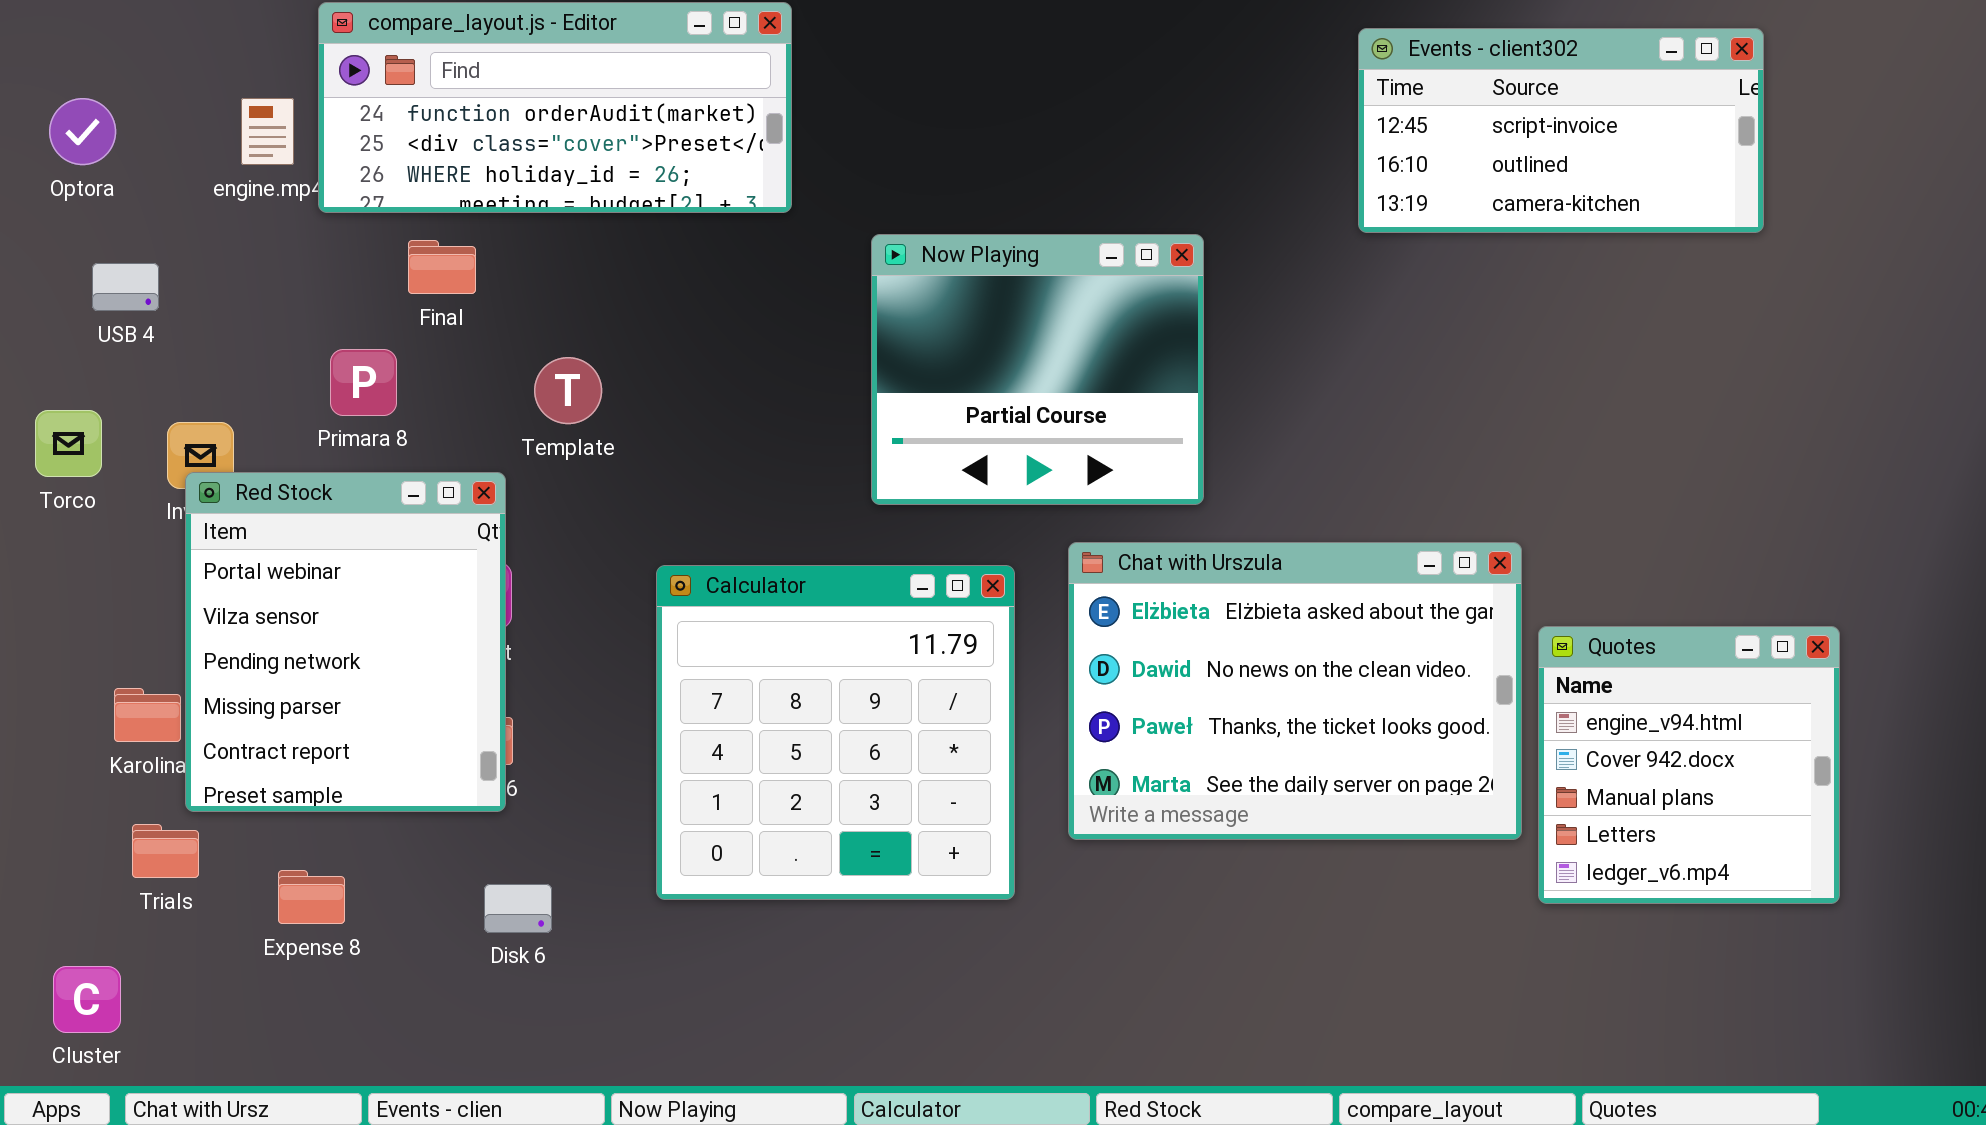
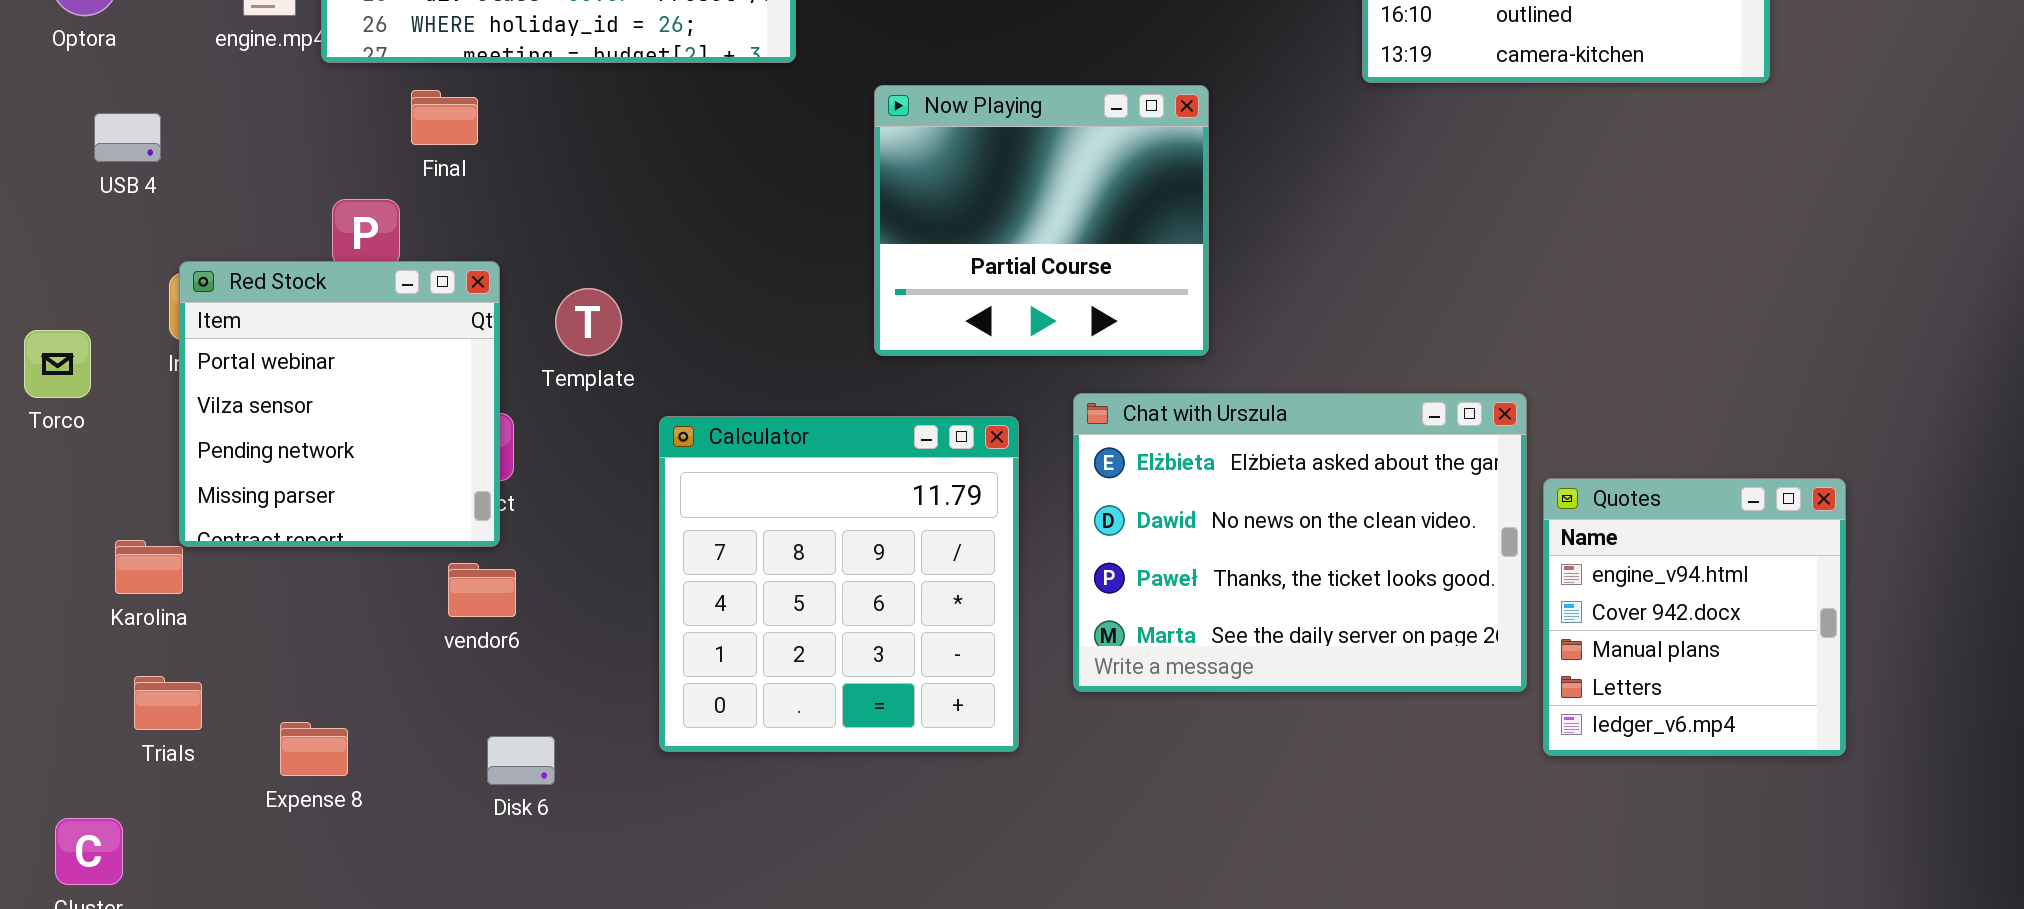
Template: [534,357,602,424] -> [555,288,622,356], moved
Torco: [35,410,102,477] -> [24,330,91,398], moved
Red Stock: [185,472,506,812] -> [179,261,500,547], moved, resized

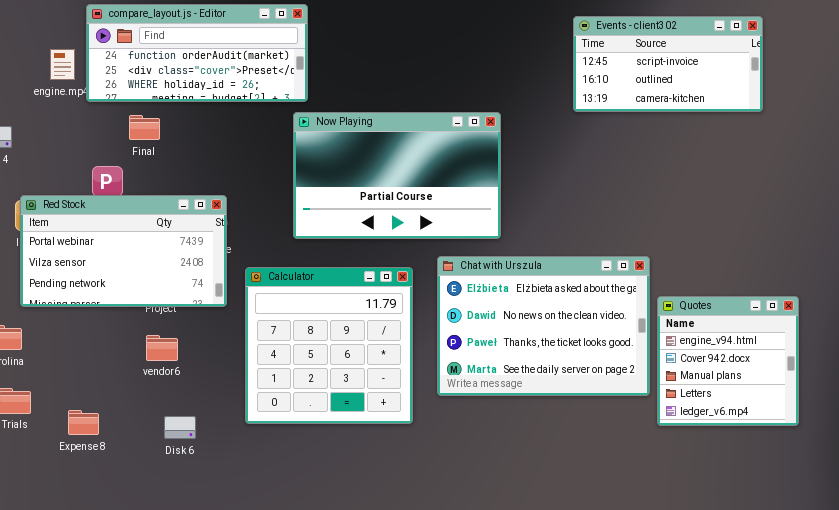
Now Playing: [874,85,1209,356] -> [293,112,501,239], resized
Red Stock: [179,261,500,547] -> [20,195,227,307], resized

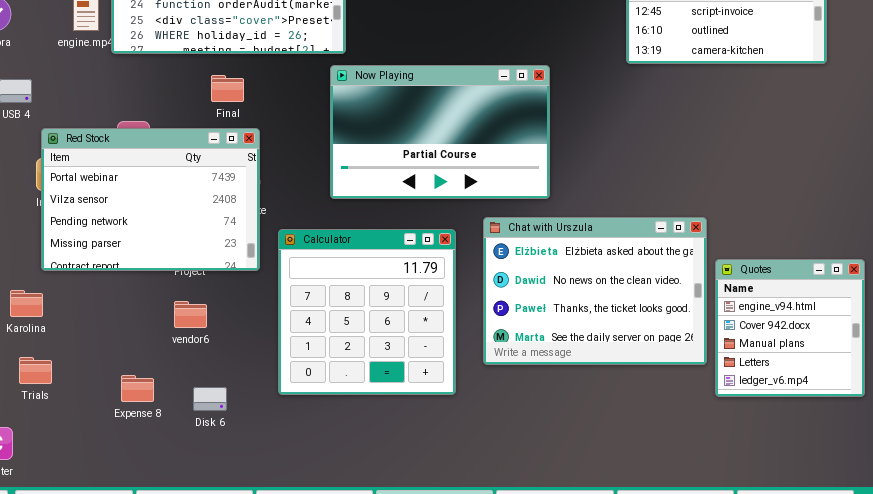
Final: [129,115,160,140] -> [211,75,244,102], moved
Red Stock: [20,195,227,307] -> [41,128,260,271], resized
Expense 8: [68,410,99,435] -> [121,375,154,402], moved

